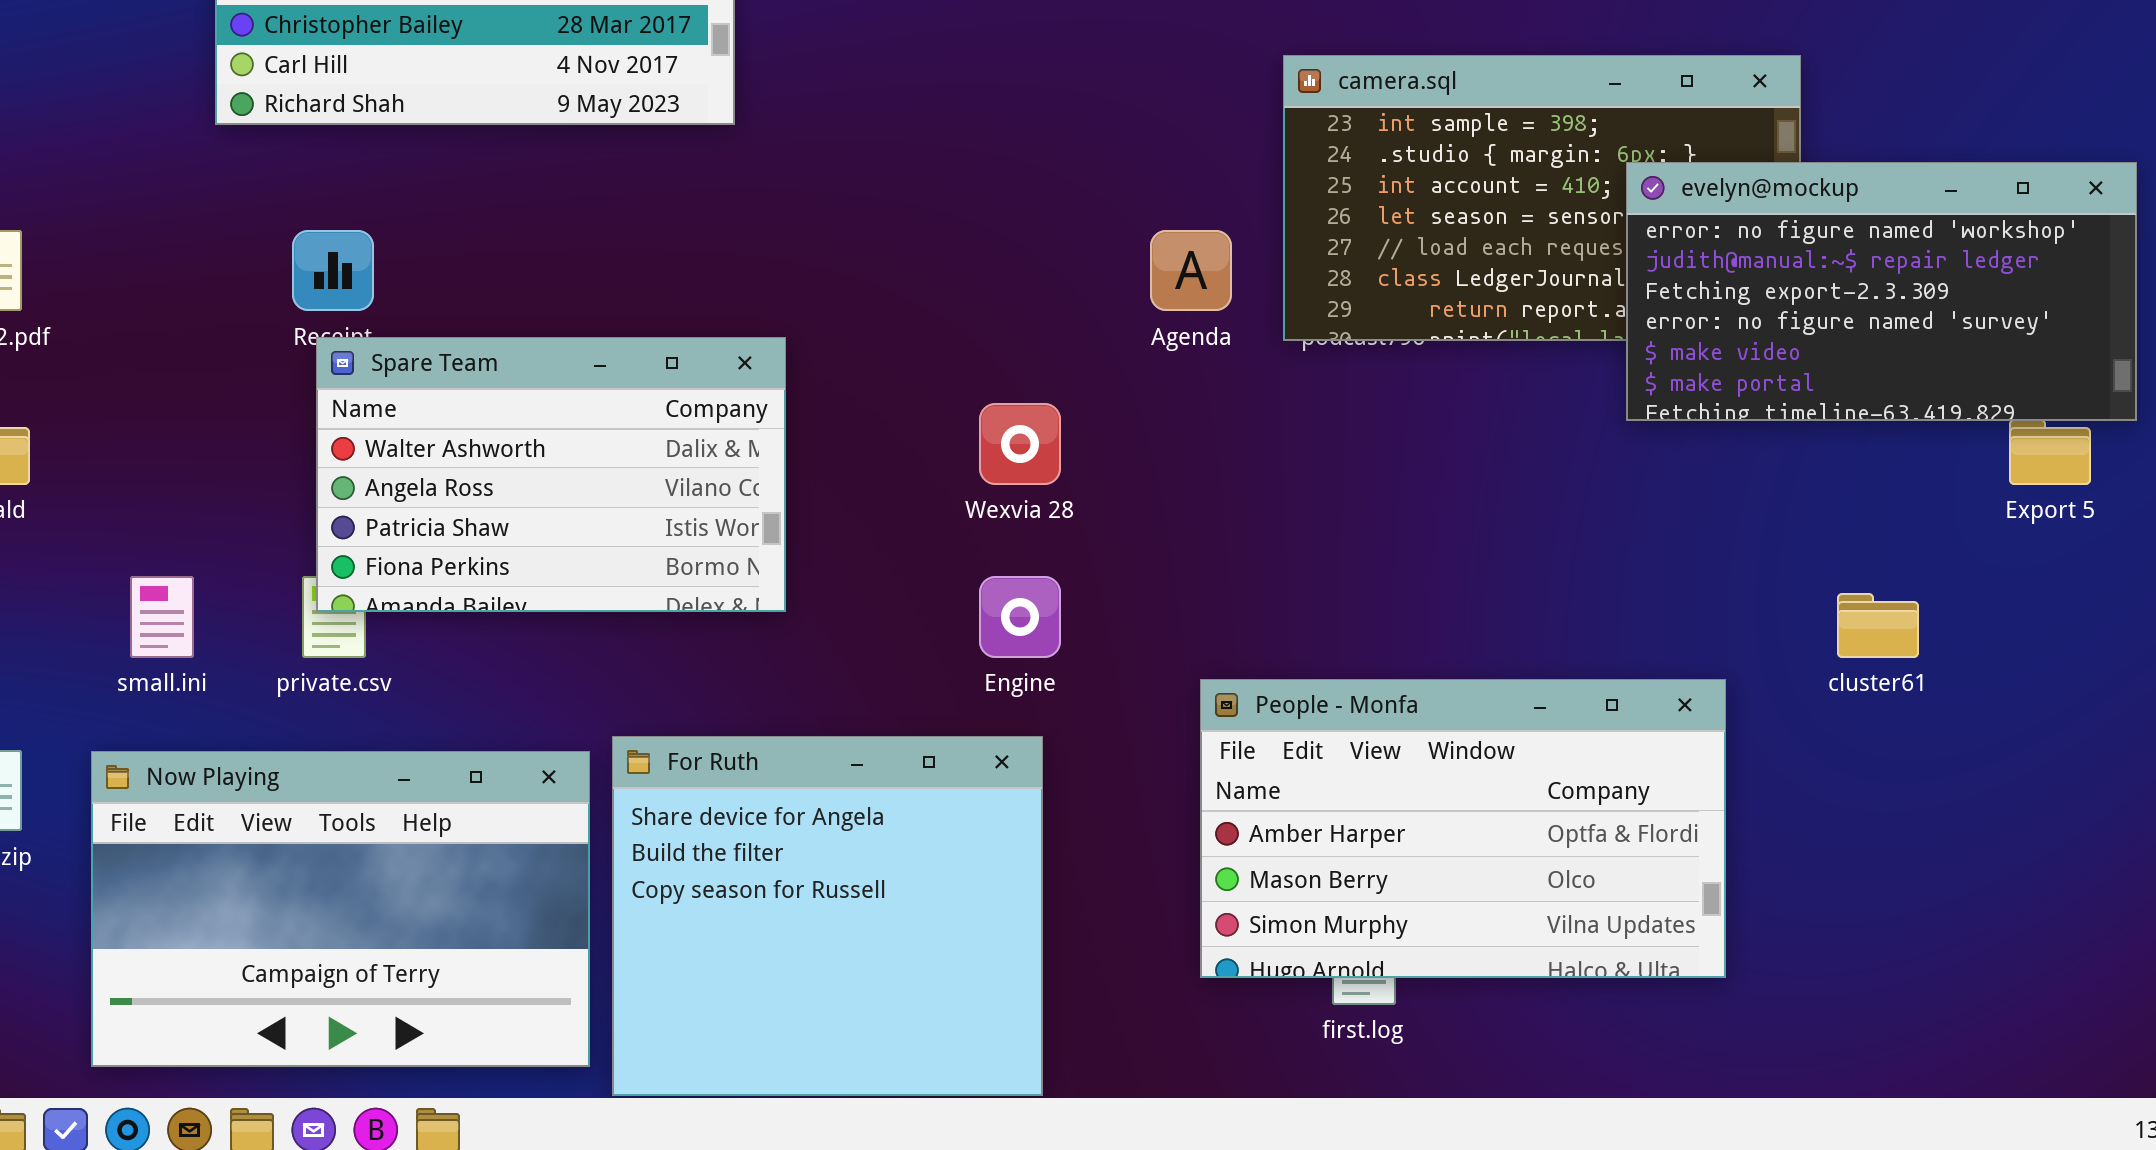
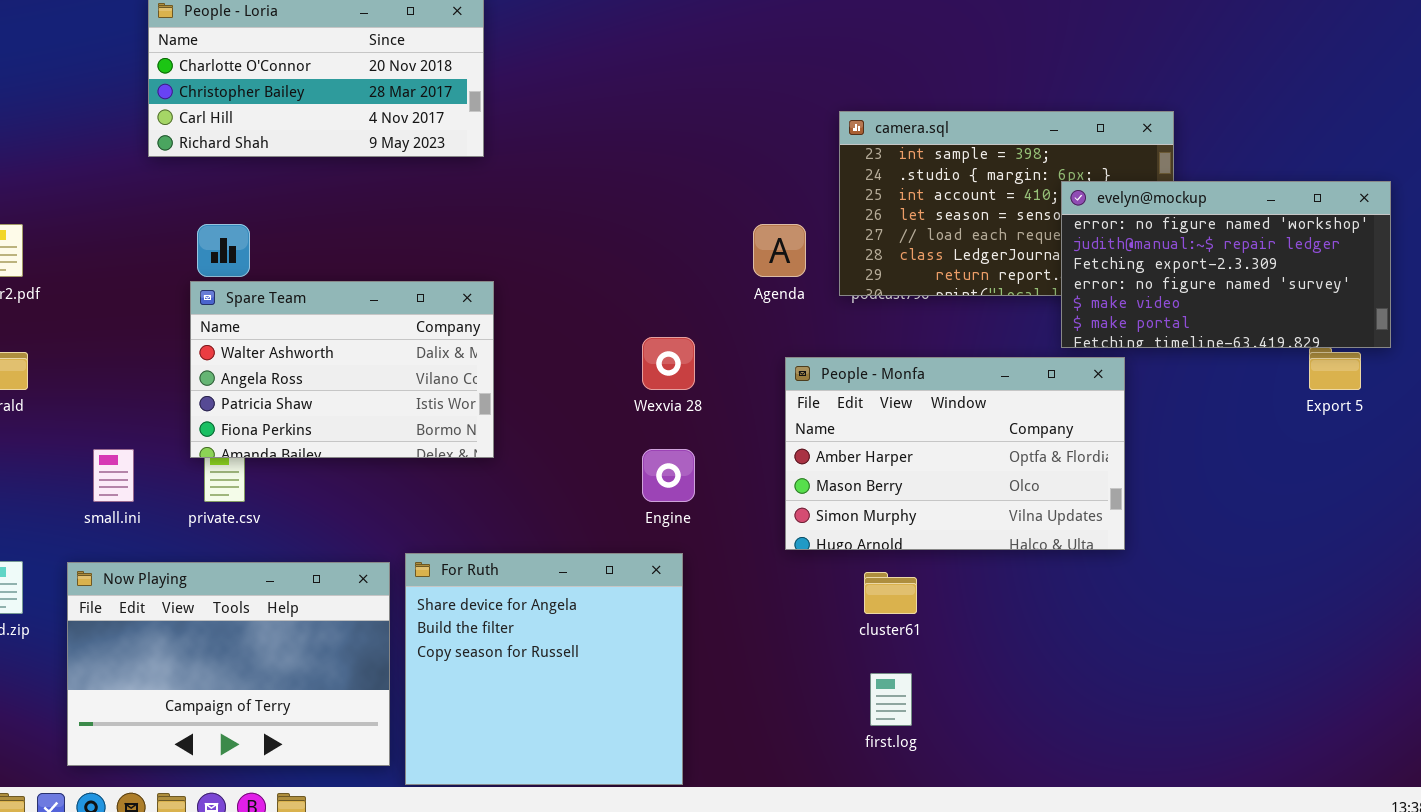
Spare Team: [316,337,786,612] -> [190,281,494,458], moved
cluster61: [1837,593,1919,658] -> [864,572,917,614], moved
People - Monfa: [1200,679,1726,978] -> [785,357,1125,550], moved

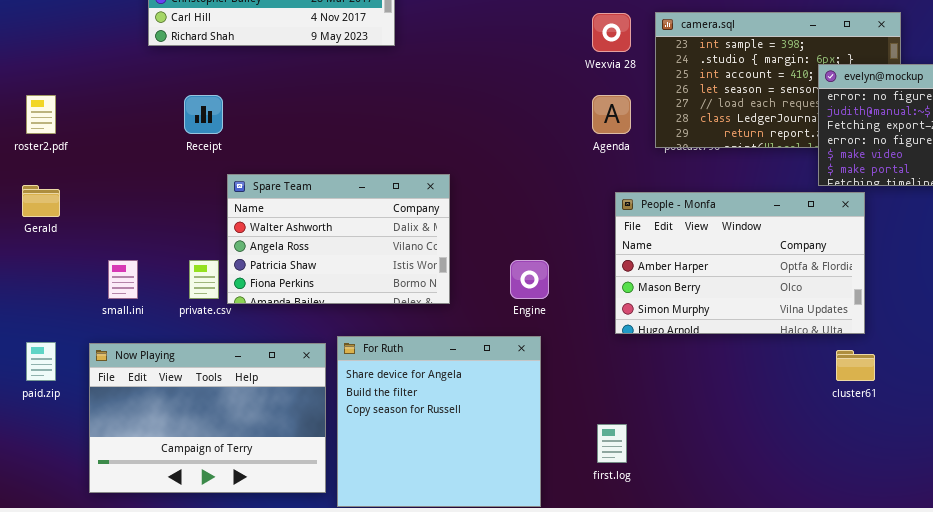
Spare Team: [190,281,494,458] -> [227,174,450,304], moved
Wexvia 28: [642,337,695,390] -> [592,13,631,52], moved
cluster61: [864,572,917,614] -> [836,350,875,381], moved
first.log: [870,673,912,726] -> [597,424,627,463], moved

